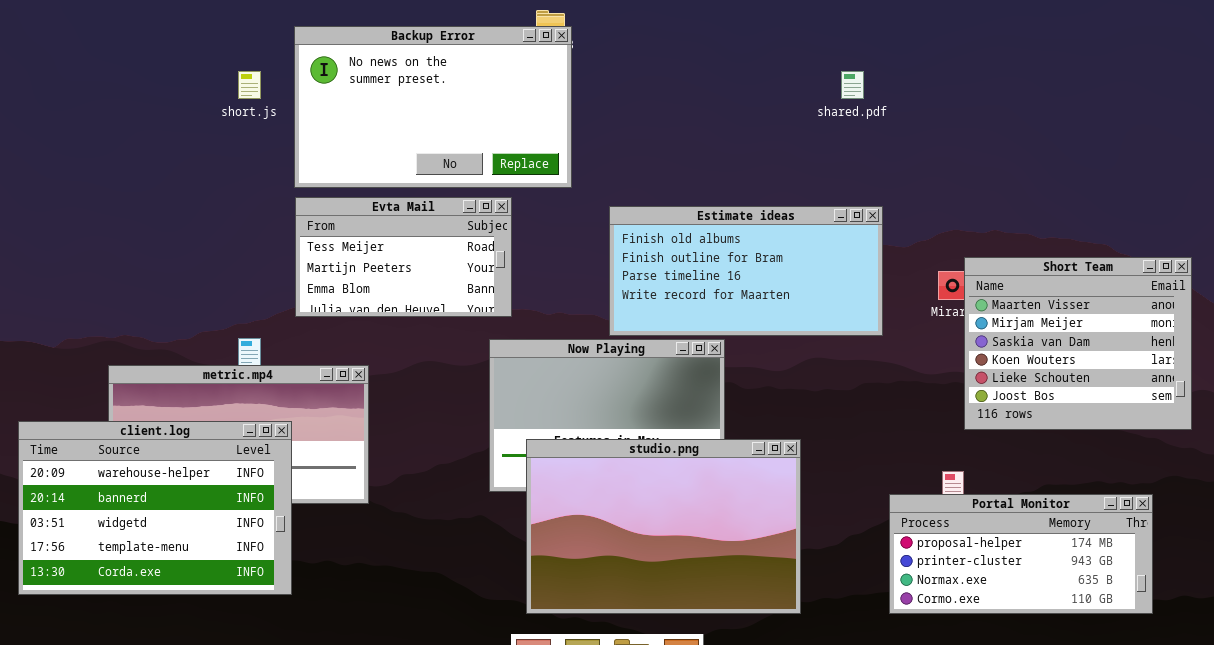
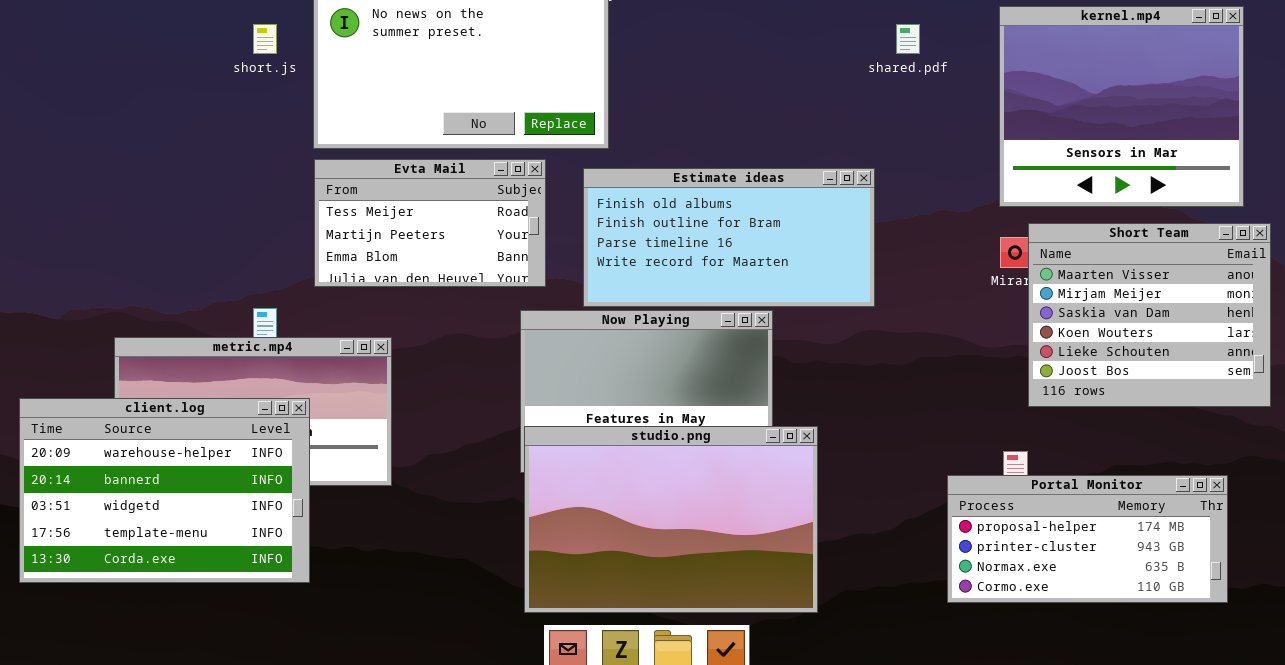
kernel.mp4: none -> [999,6,1244,207], opened
Estimate ideas: [609,206,883,336] -> [583,168,875,307], moved
studio.png: [526,439,801,614] -> [524,426,818,613], moved

